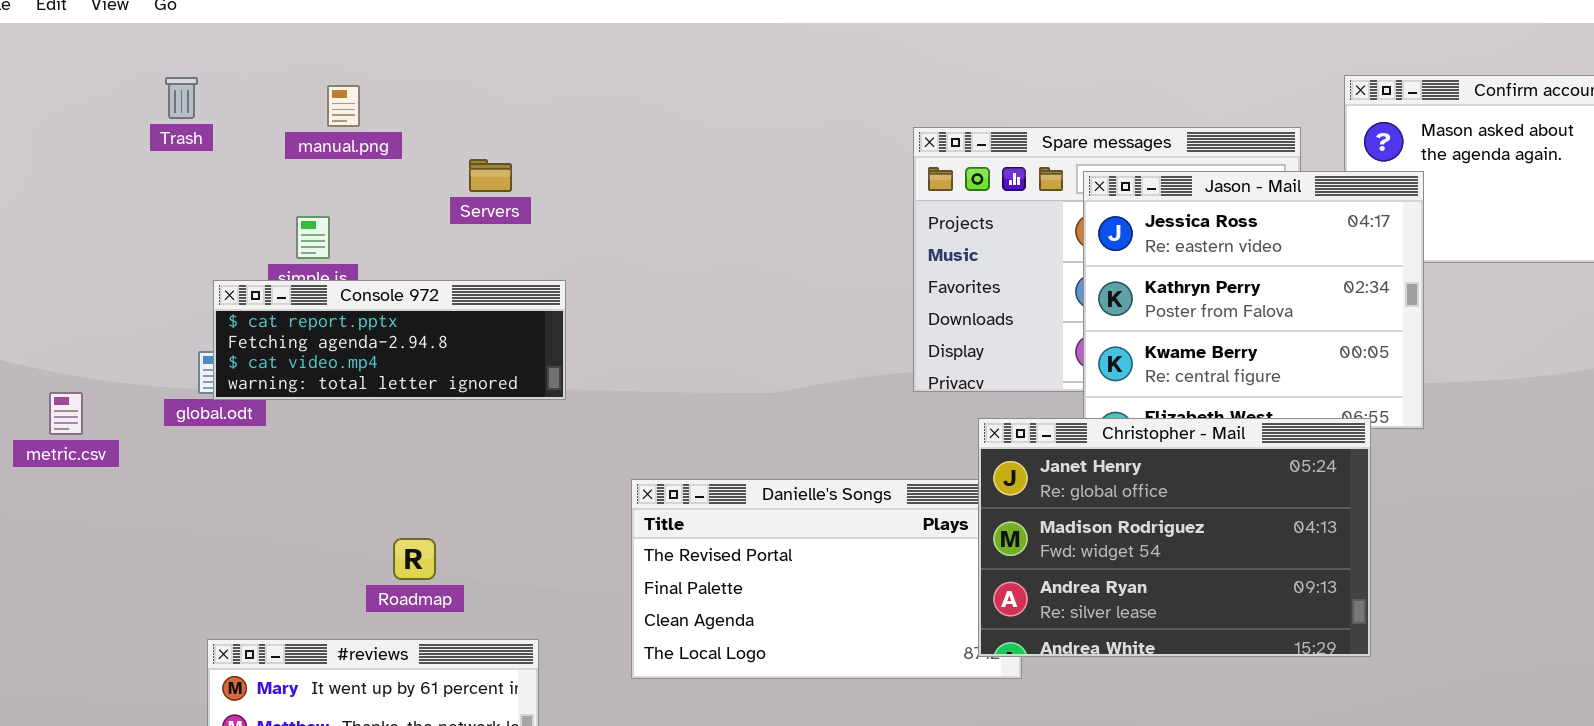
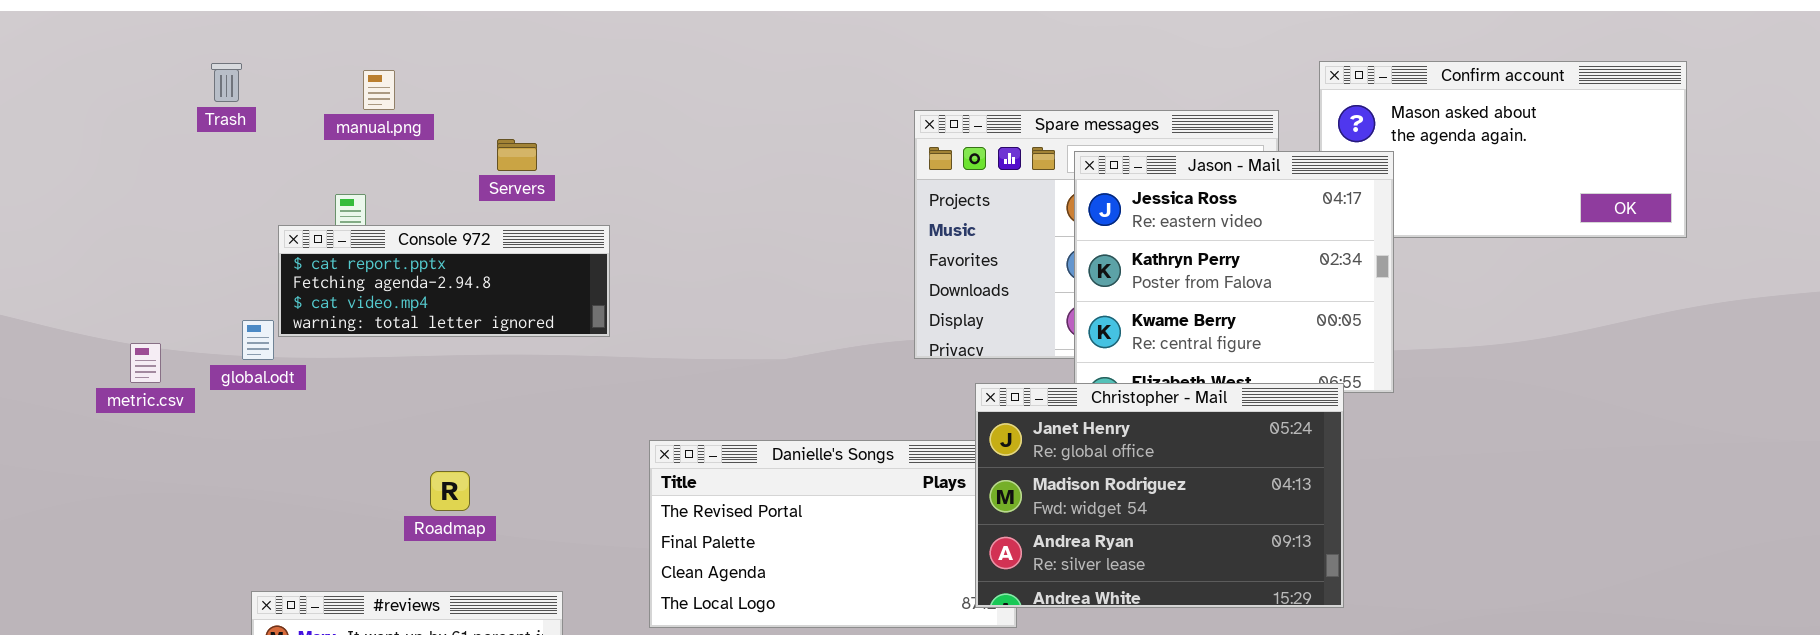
Console 972: [213,280,566,400] -> [278,225,610,337], moved
metric.csv: [49,392,83,435] -> [130,343,161,383], moved
Roadmap: [393,538,436,580] -> [430,471,470,511], moved

